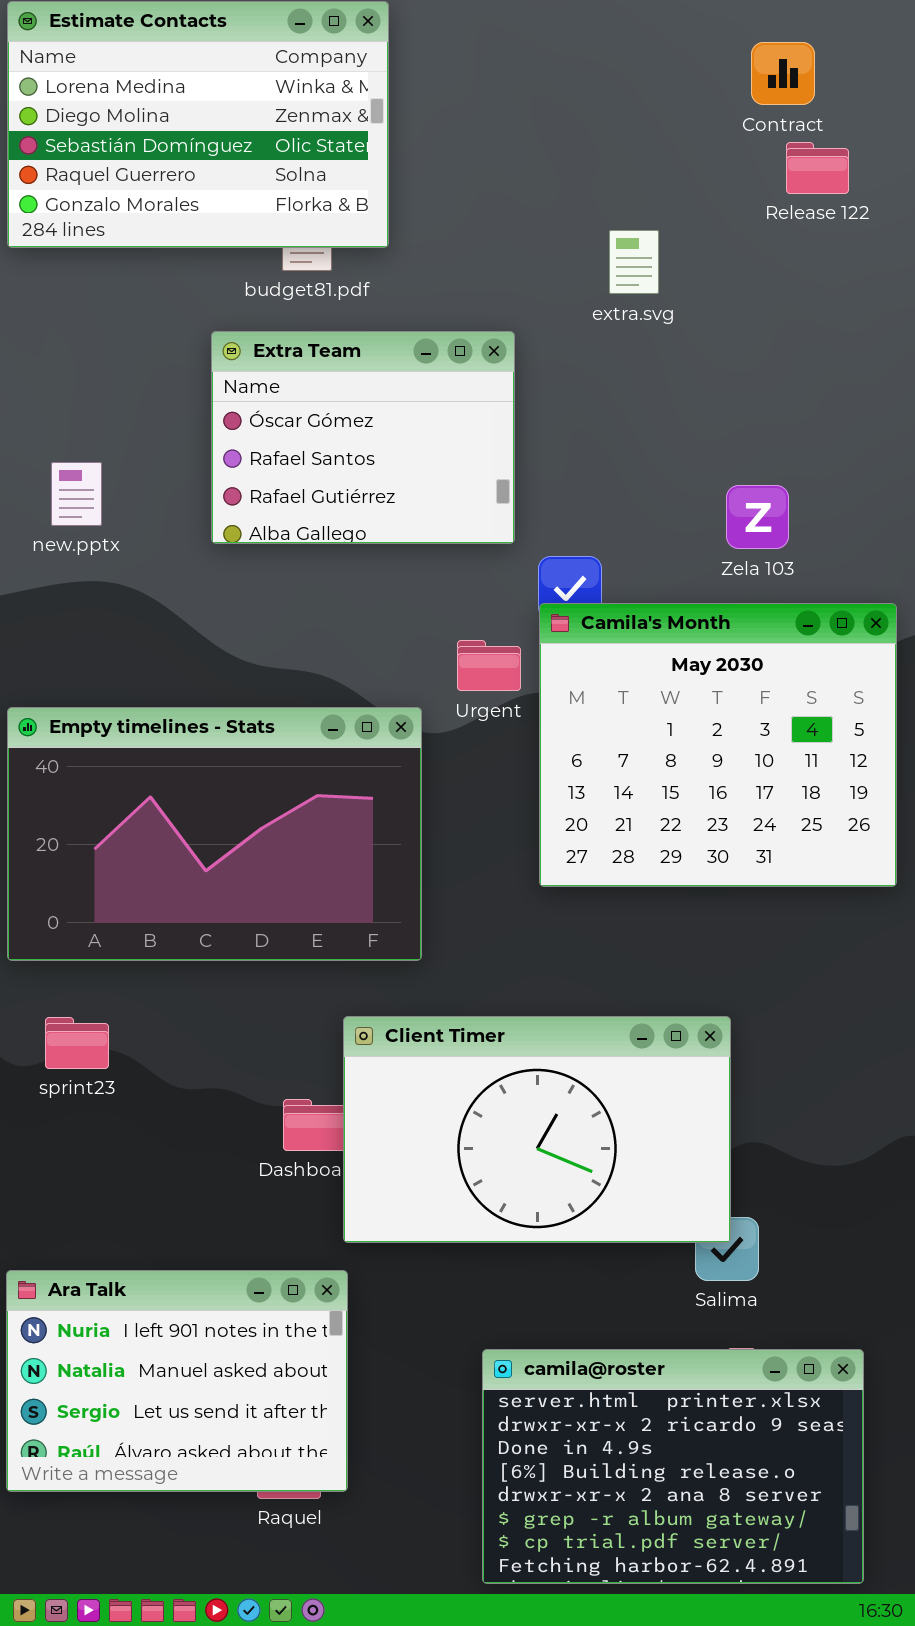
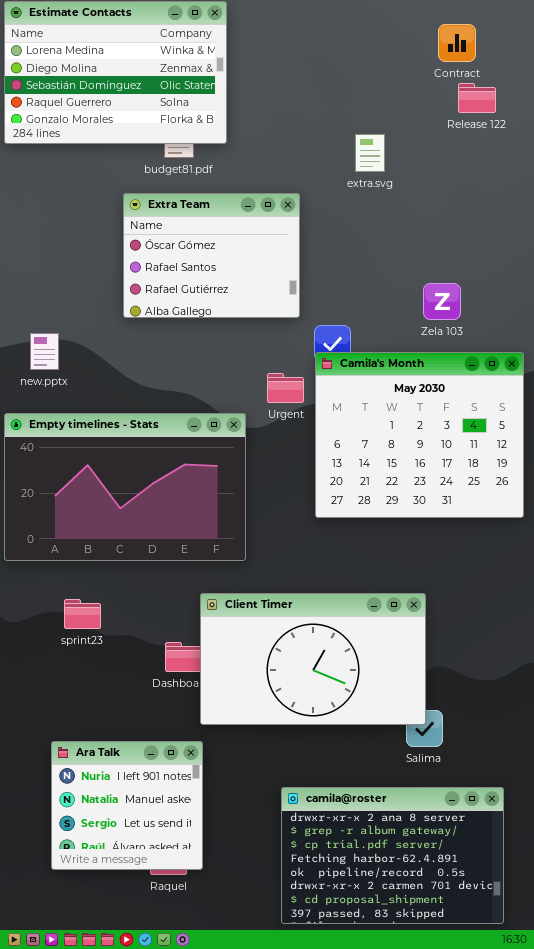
new.pptx: [51,462,102,526] -> [30,333,59,370], moved
sprint23: [45,1017,109,1069] -> [64,599,101,629], moved
Ara Talk: [6,1270,348,1492] -> [51,741,203,870], resized
camila@roster: [482,1349,864,1584] -> [281,787,504,924], scrolled down 4 rows

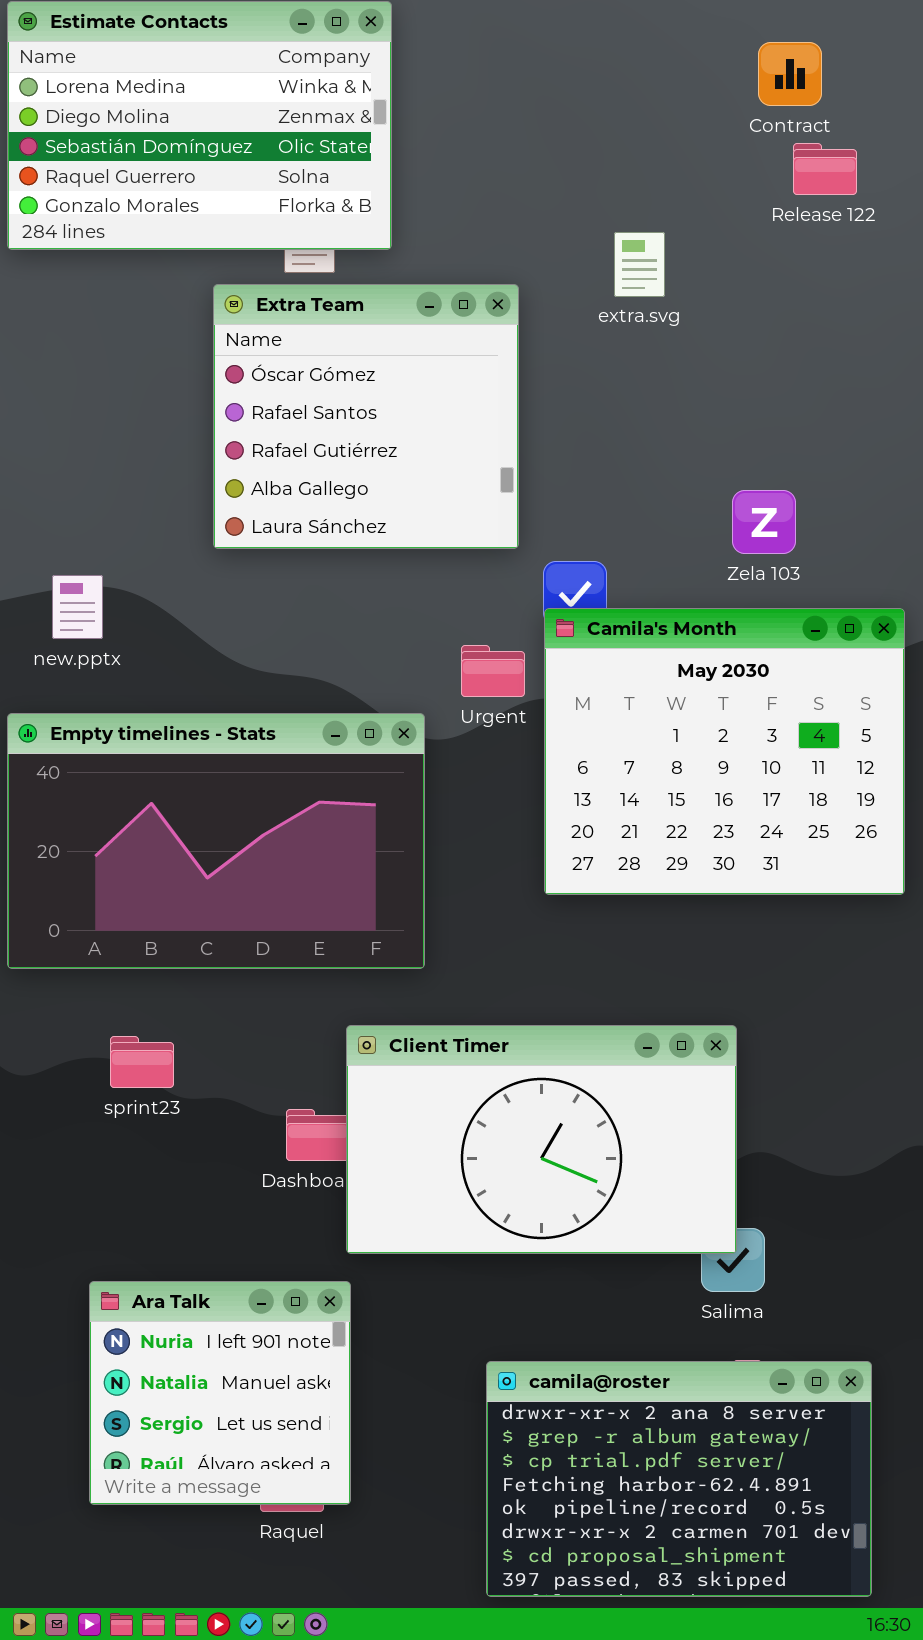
Extra Team: [123,193,300,318] -> [213,284,519,549], resized

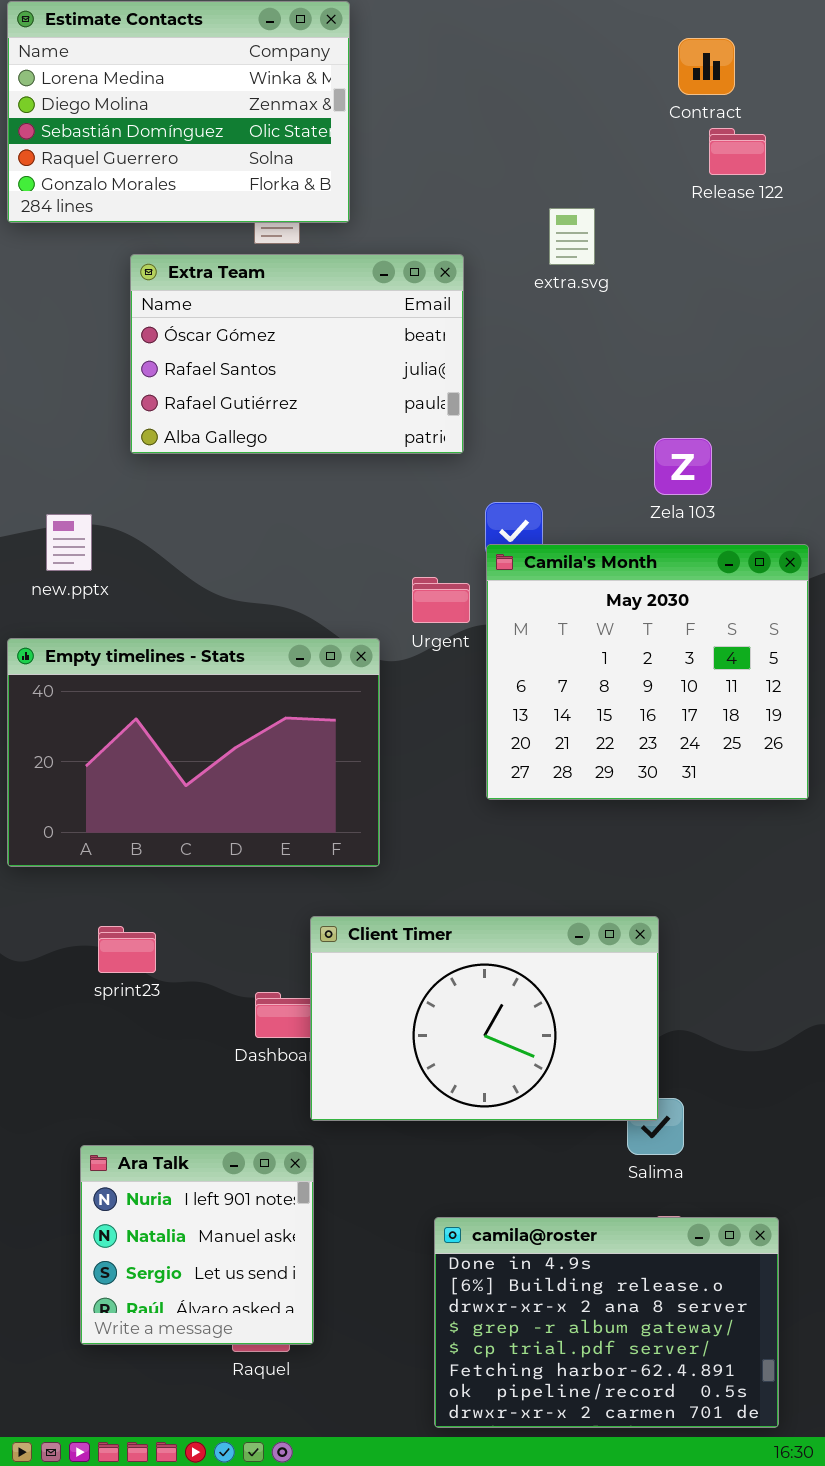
Extra Team: [213,284,519,549] -> [130,254,464,454], resized
camila@roster: [486,1361,872,1597] -> [434,1217,779,1428], scrolled up 2 rows

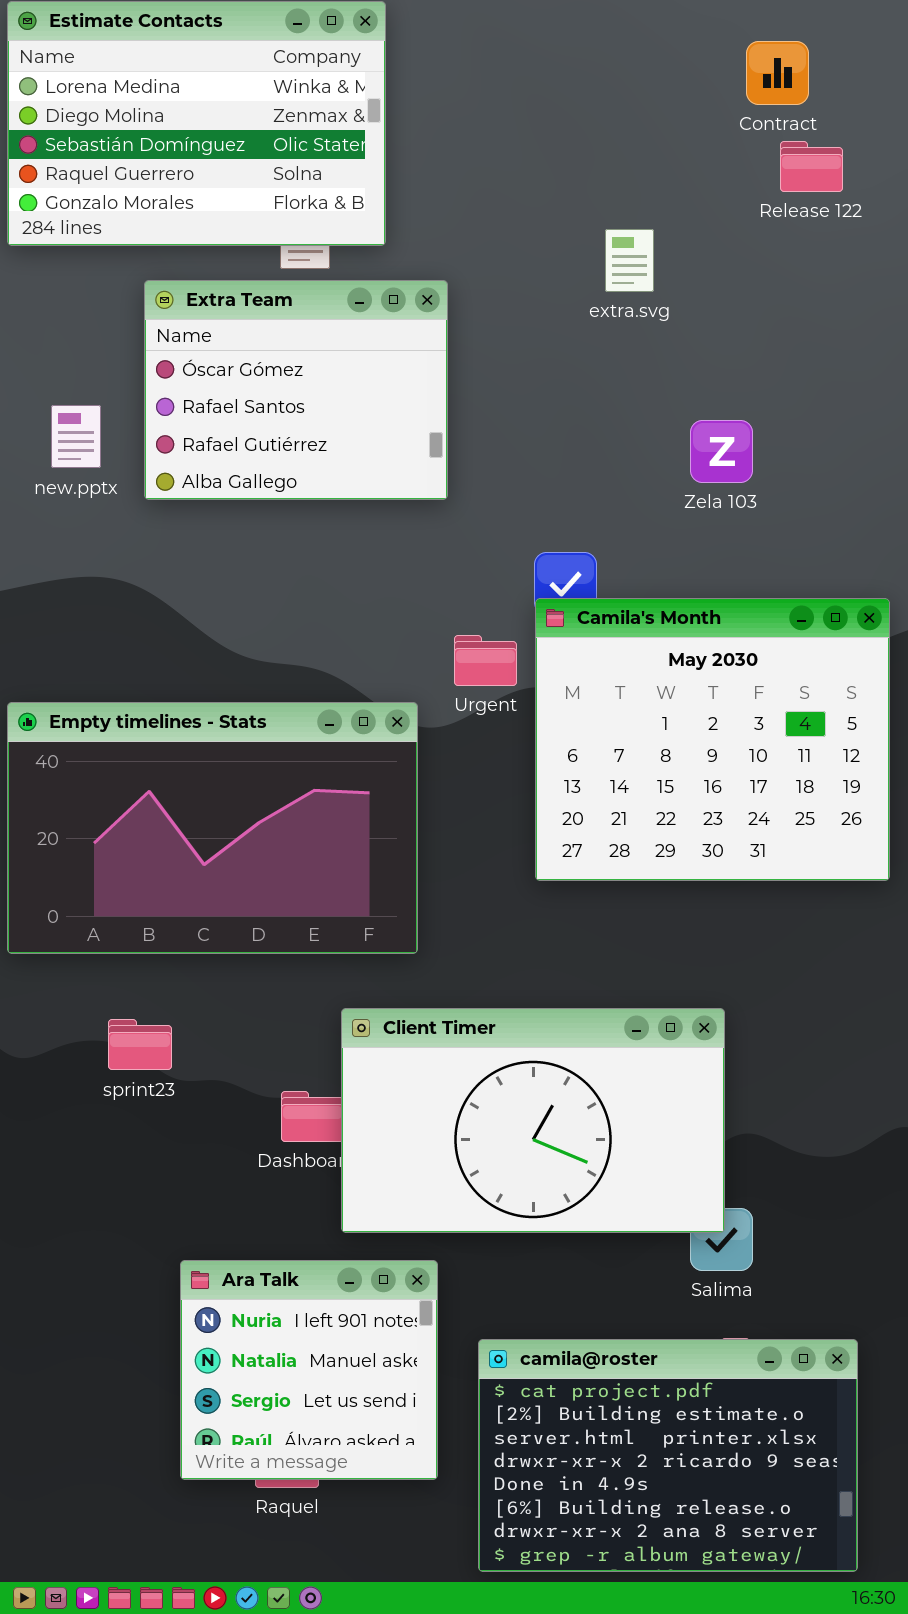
Extra Team: [130,254,464,454] -> [144,280,448,500], resized
Zela 103: [654,438,712,495] -> [690,420,753,483], moved
new.pptx: [46,514,92,571] -> [51,405,101,468], moved
Ara Talk: [80,1145,314,1345] -> [180,1260,438,1480], moved
camila@roster: [434,1217,779,1428] -> [478,1339,858,1572], scrolled up 4 rows

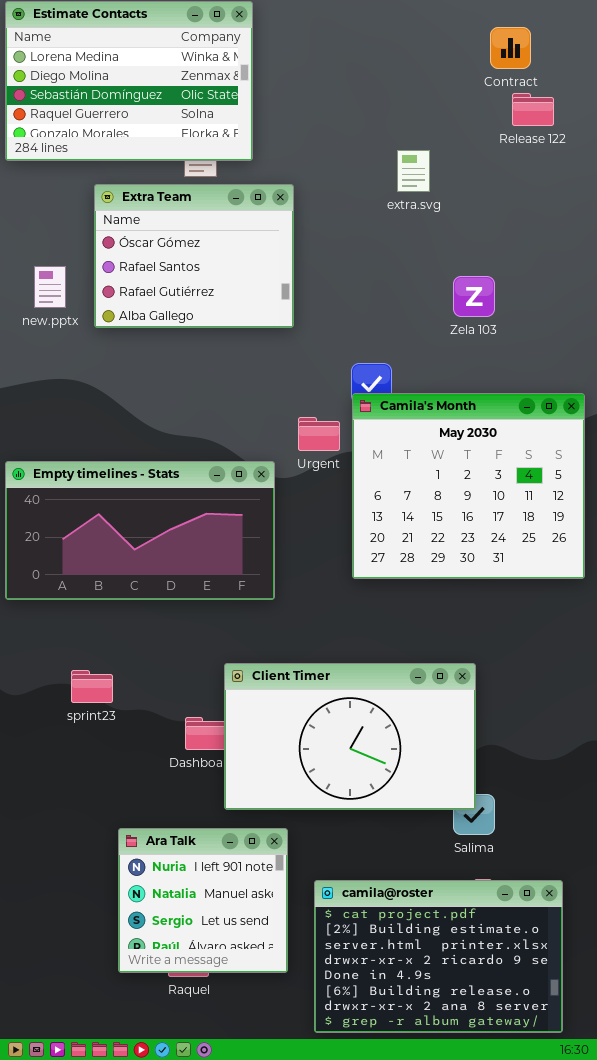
Empty timelines - Stats: [7,702,418,954] -> [5,461,275,600], resized

